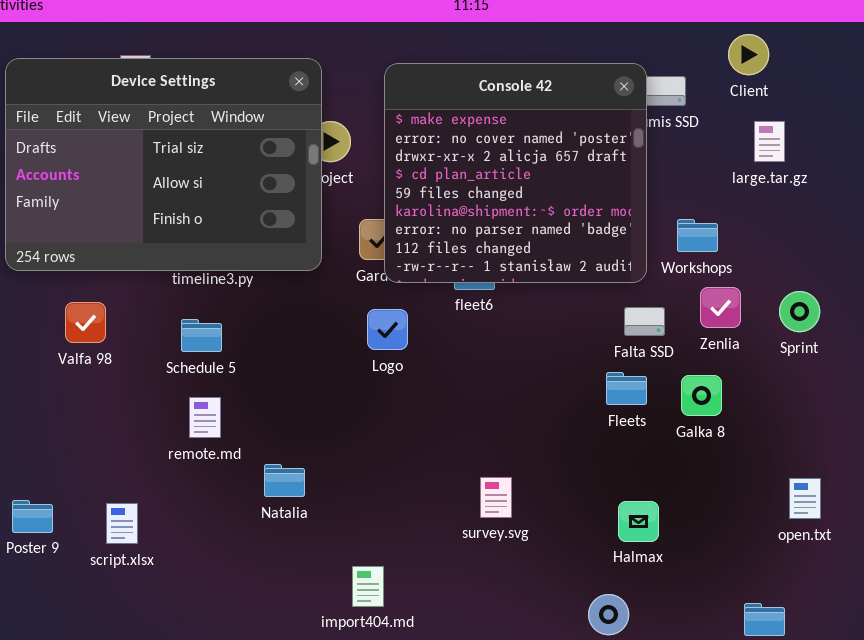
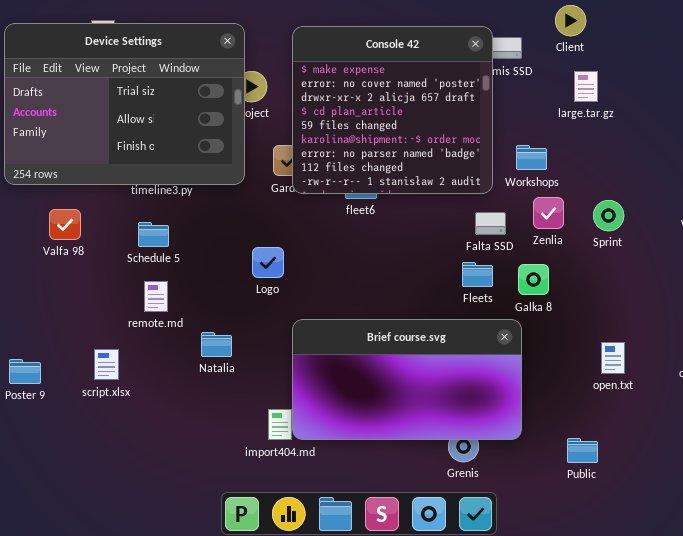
Logo: [367,309,408,350] -> [252,247,284,278], moved
Brief course.svg: none -> [292,319,522,440], opened
script.xlsx: [106,503,138,544] -> [94,349,119,380], moved

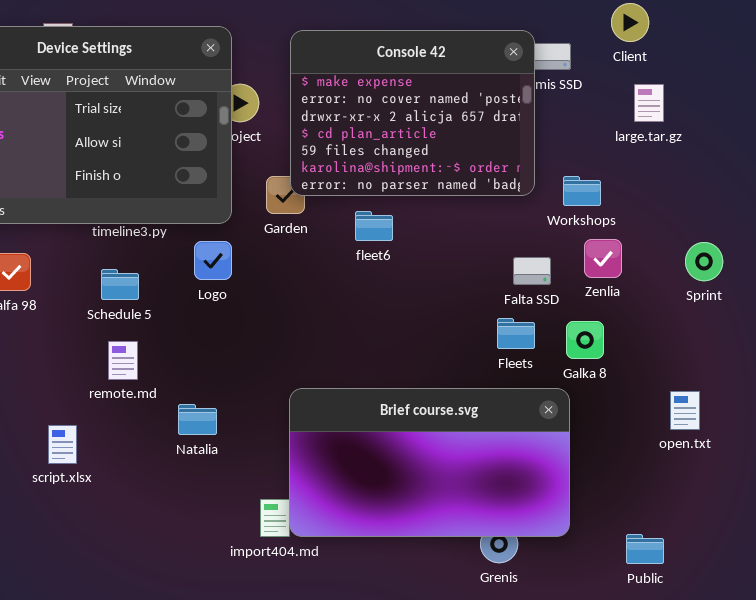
Console 42: [292,26,493,194] -> [290,30,535,196], resized
Sprint: [593,200,624,231] -> [685,242,723,281], moved
Logo: [252,247,284,278] -> [194,241,232,280], moved
open.txt: [601,342,625,374] -> [670,391,700,430], moved

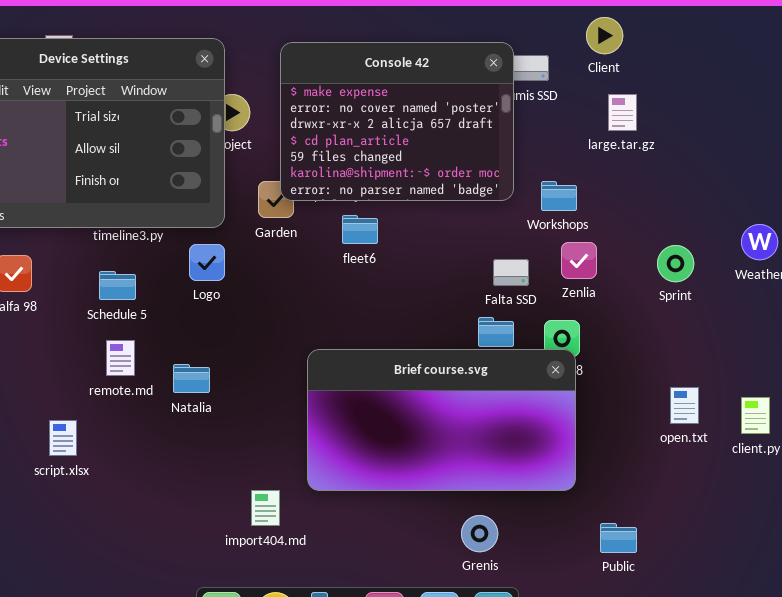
Brief course.svg: [289,388,570,537] -> [307,349,576,491], moved
open.txt: [670,391,700,430] -> [670,387,699,424], moved
Natalia: [178,404,217,435] -> [173,364,210,393], moved

